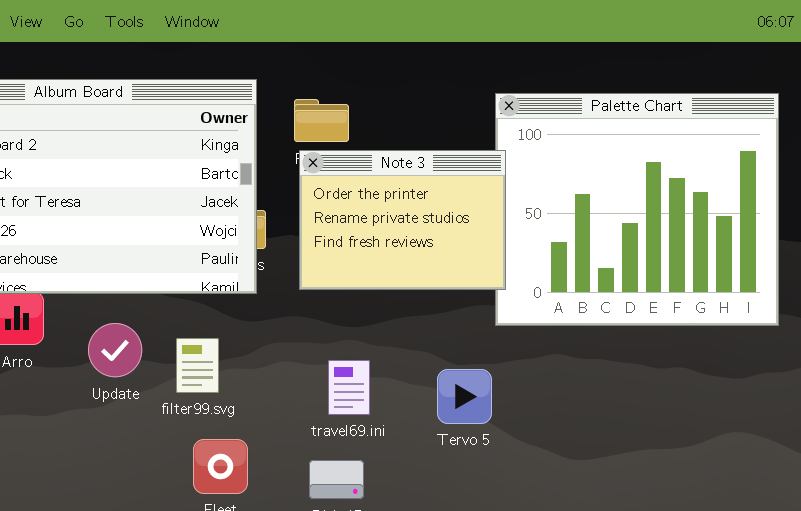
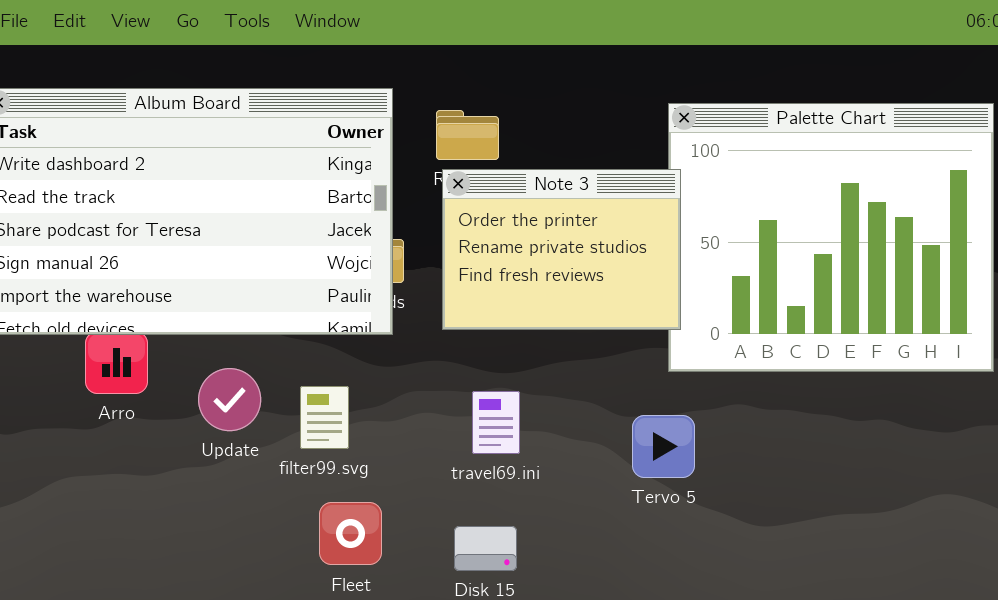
travel69.ini: [328,360,370,415] -> [472,391,520,454], moved
Tervo 5: [437,369,492,424] -> [632,415,695,478], moved

